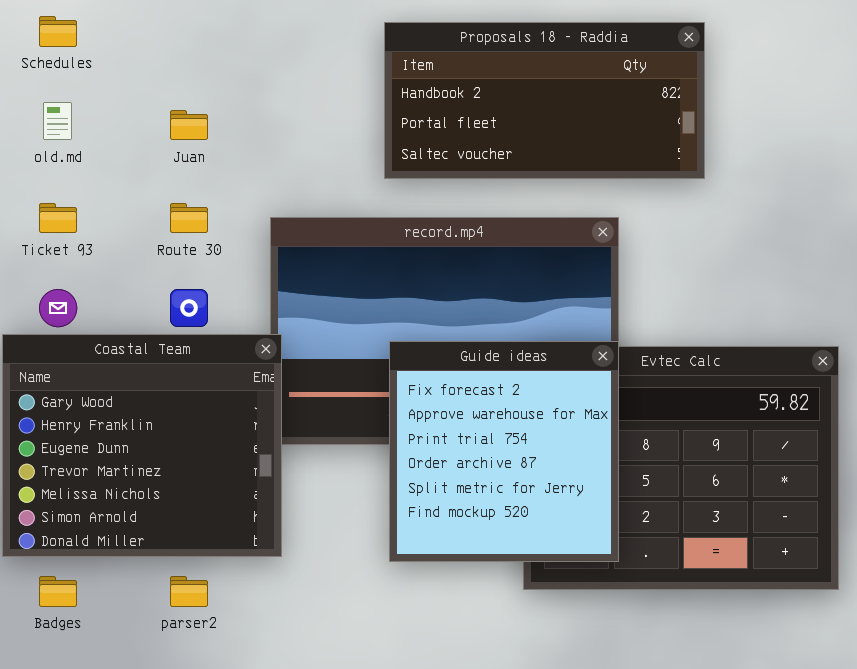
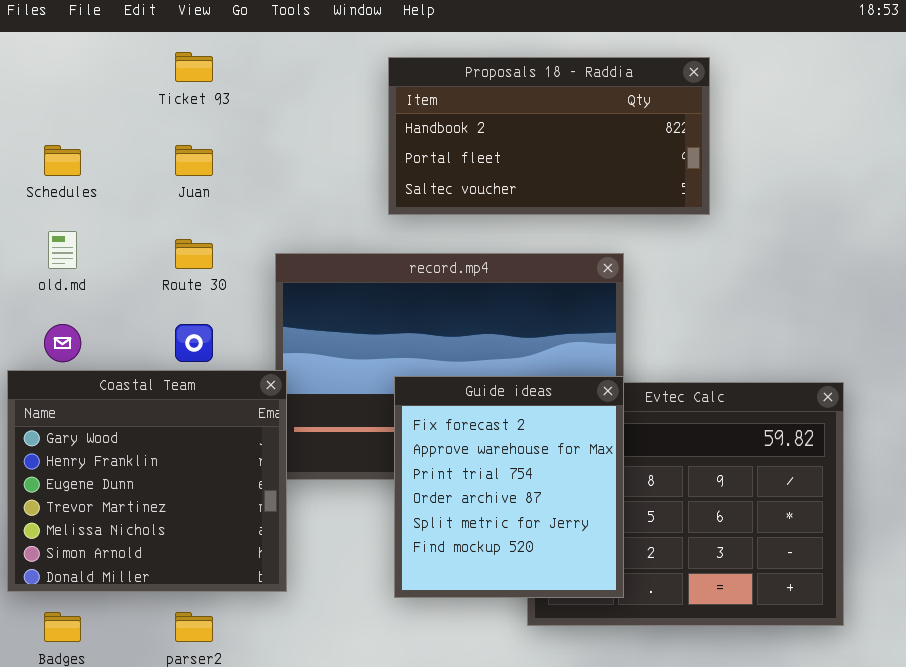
Schedules: [39,16,77,47] -> [44,145,81,176], moved
old.md: [43,102,72,140] -> [48,231,77,269], moved
Ticket 93: [39,203,77,233] -> [175,52,213,82], moved

